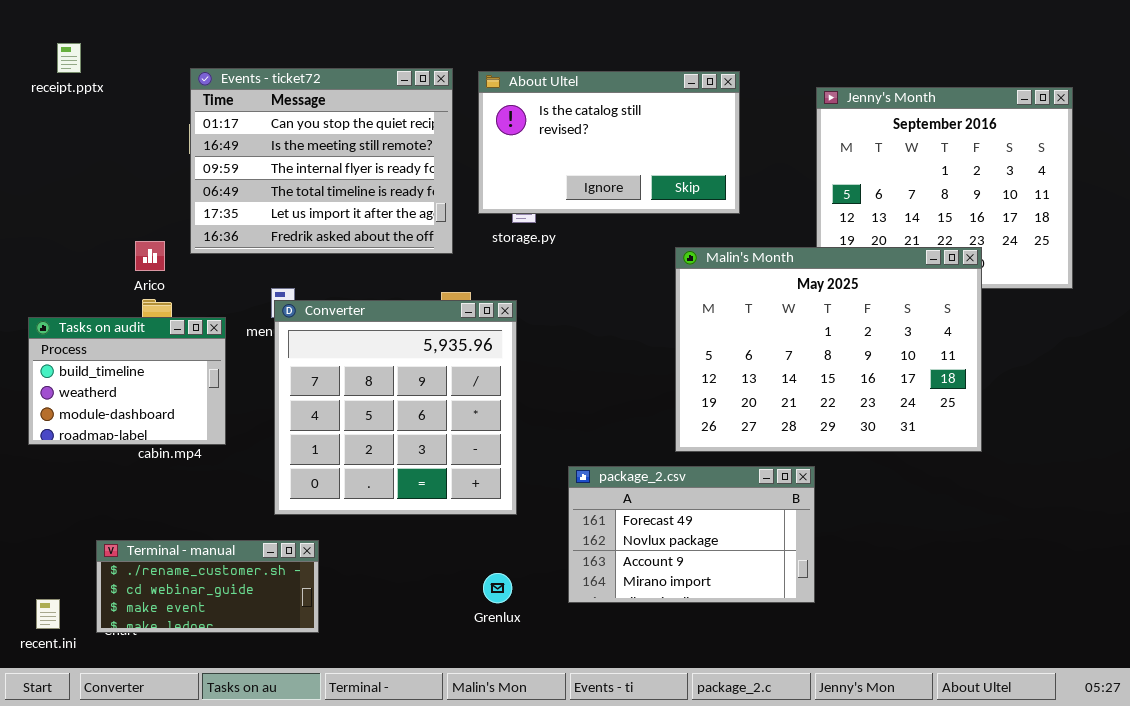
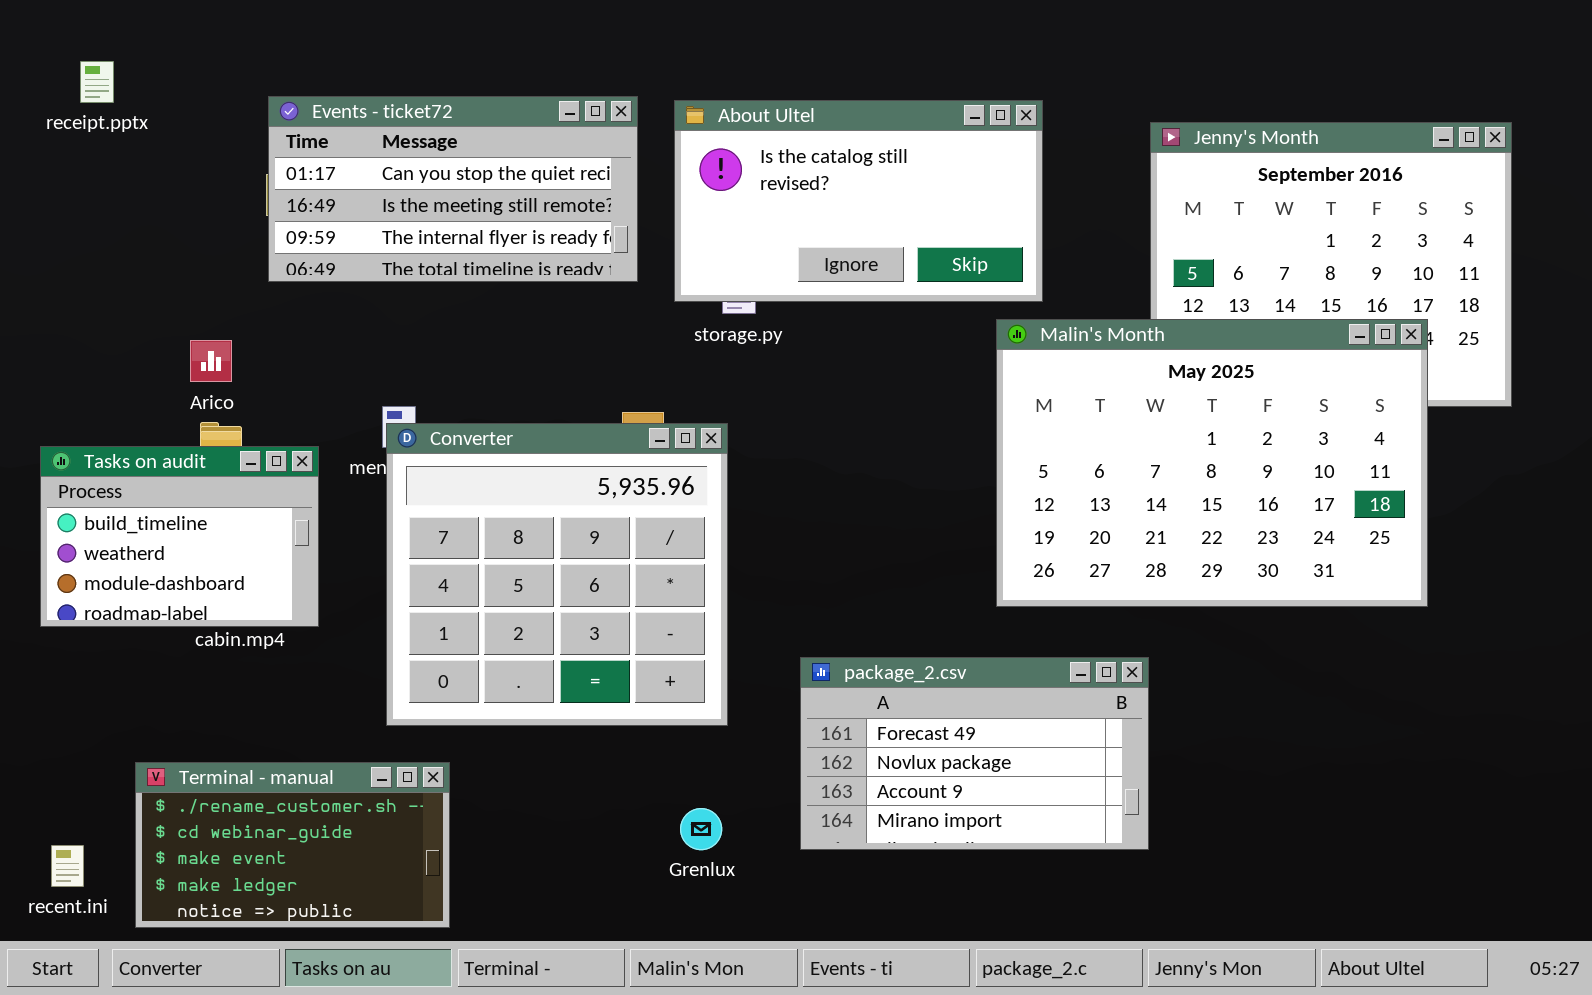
Events - ticket72: [190,68,453,254] -> [268,96,638,282], resized
Malin's Month: [675,247,982,452] -> [996,319,1428,607], moved
Terminal - manual: [96,540,319,633] -> [135,762,450,928], resized

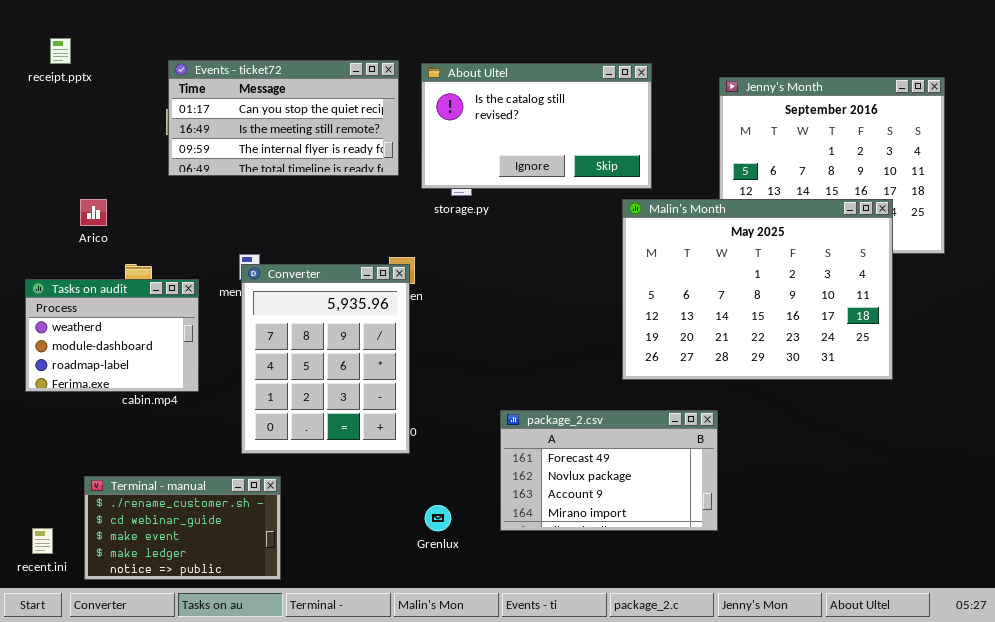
Arico: [190,340,232,382] -> [80,199,107,226], moved
Converter: [386,423,728,726] -> [241,264,410,454], resized
Tasks on audit: [40,446,319,627] -> [25,279,199,392], scrolled down 1 row

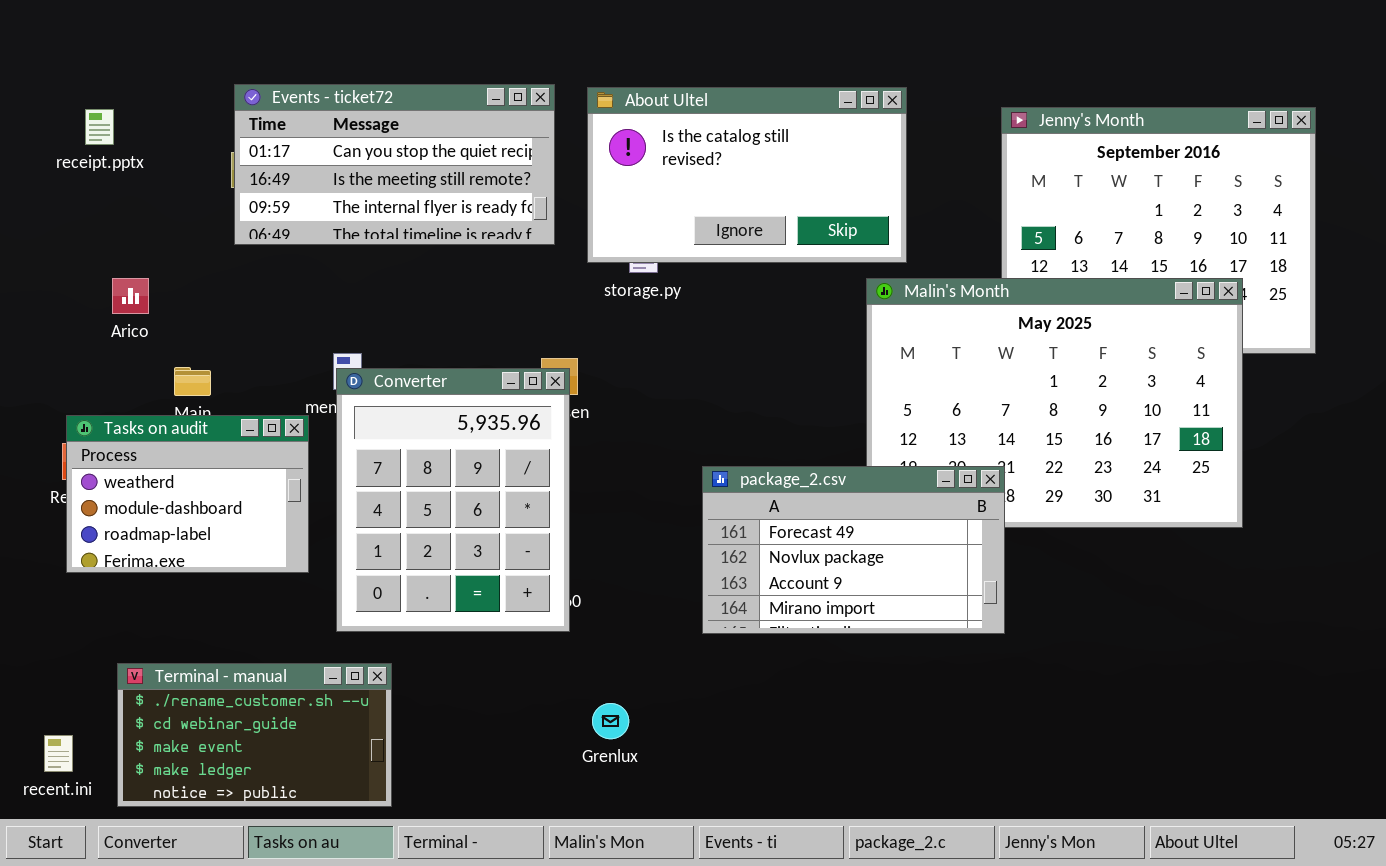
receipt.pptx: [50,38,71,64] -> [85,109,114,145], moved
Tasks on audit: [25,279,199,392] -> [66,415,309,573], moved
package_2.csv: [500,410,718,531] -> [702,466,1005,634], moved

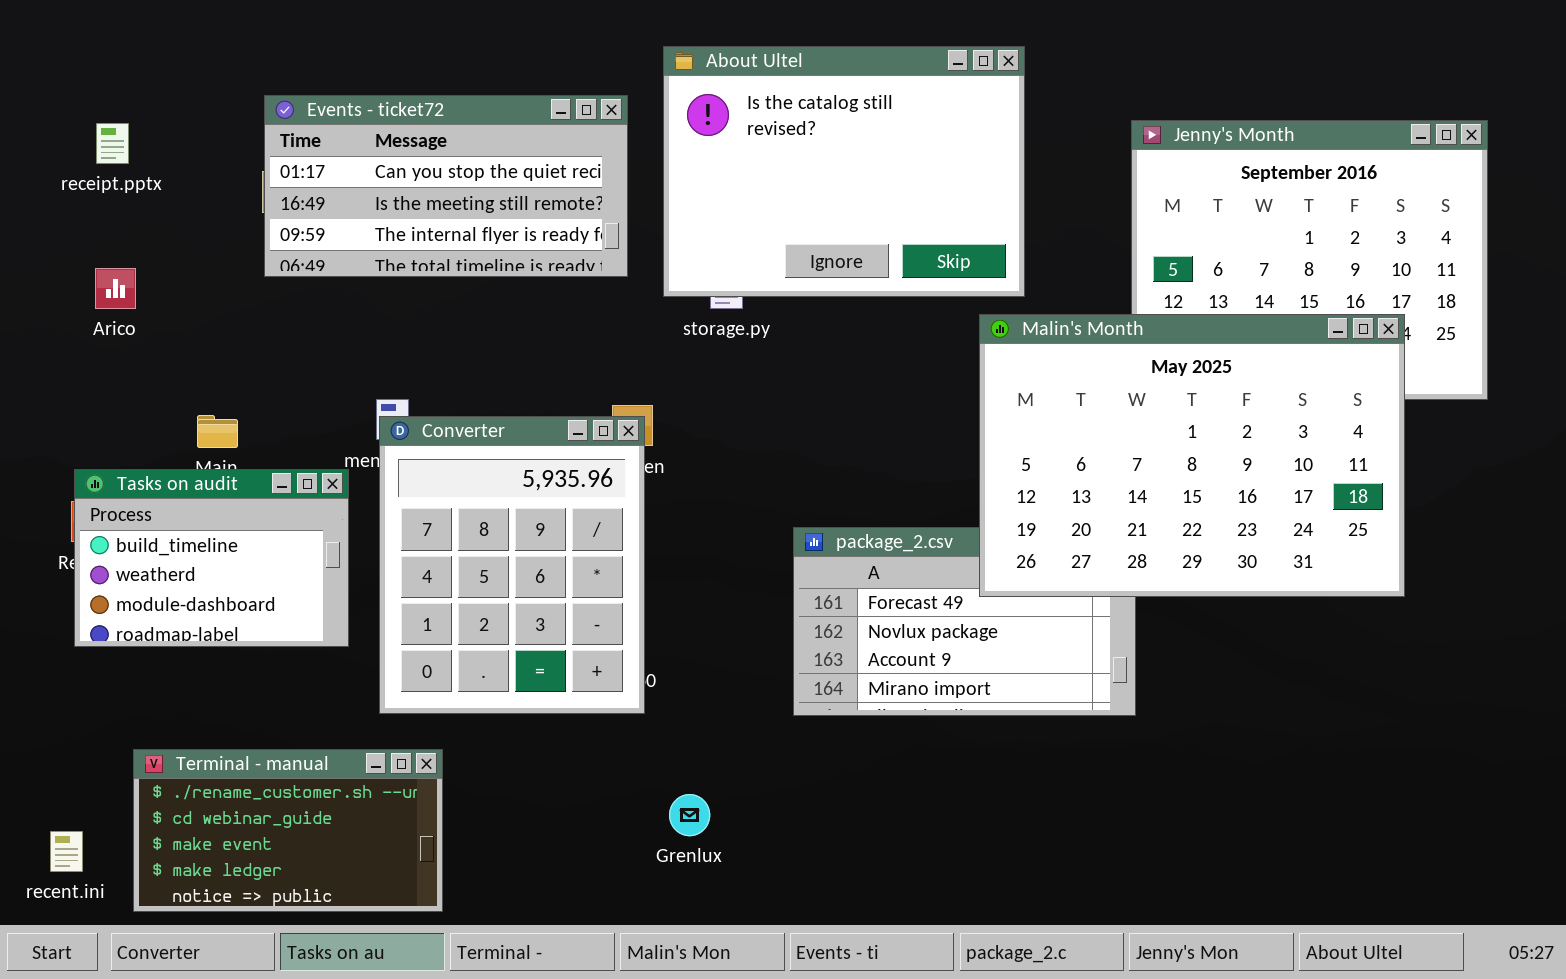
About Ultel: [587,87,907,263] -> [663,46,1025,297], resized
Arico: [112,278,149,314] -> [95,268,136,309], moved
Malin's Month: [866,278,1243,528] -> [979,314,1405,597], raised
Tasks on audit: [66,415,309,573] -> [74,469,349,647], scrolled up 1 row

